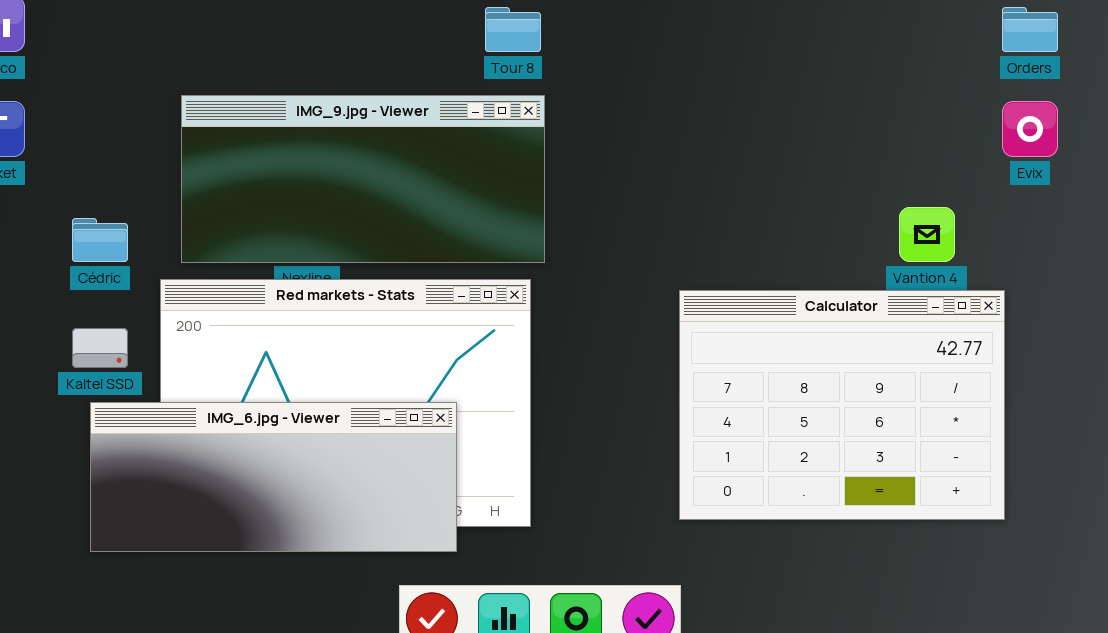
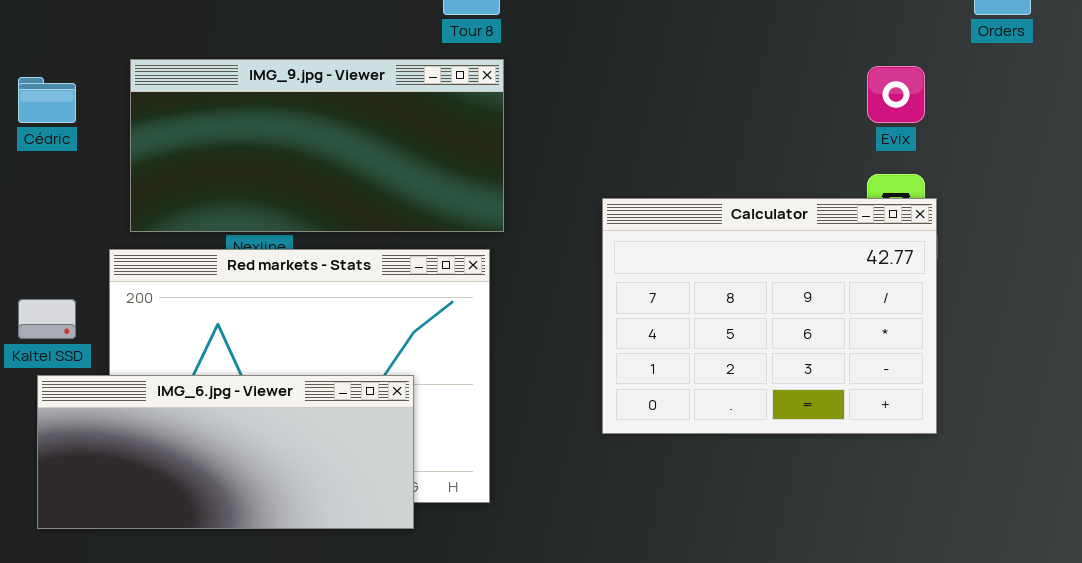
Evix: [1002,101,1058,157] -> [867,66,925,123], moved
Cédric: [72,218,128,262] -> [18,77,76,123], moved
Calculator: [679,290,1005,520] -> [602,198,937,434], moved

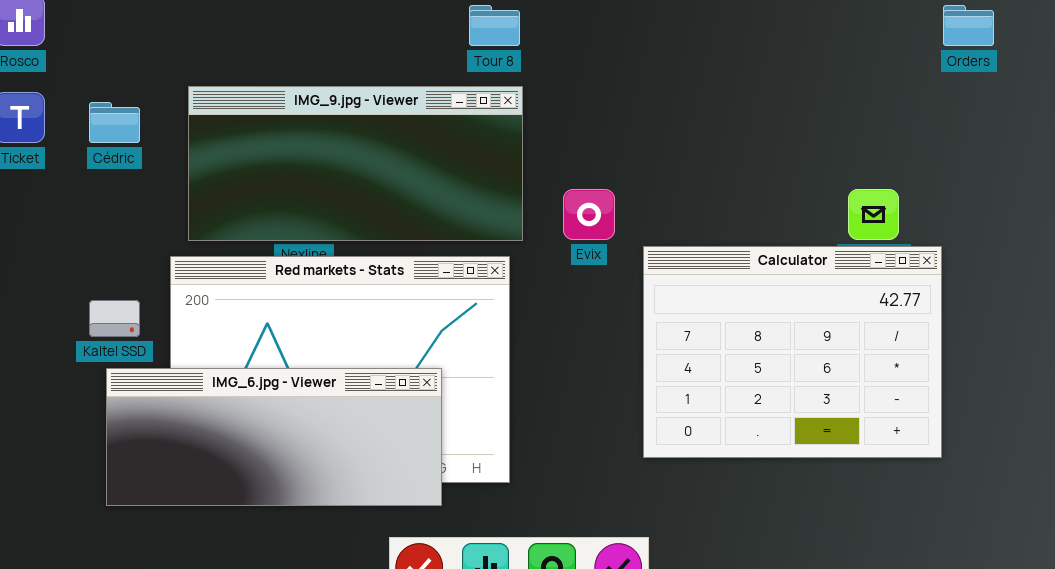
Evix: [867,66,925,123] -> [563,189,615,240], moved
Calculator: [602,198,937,434] -> [643,246,942,458], moved

